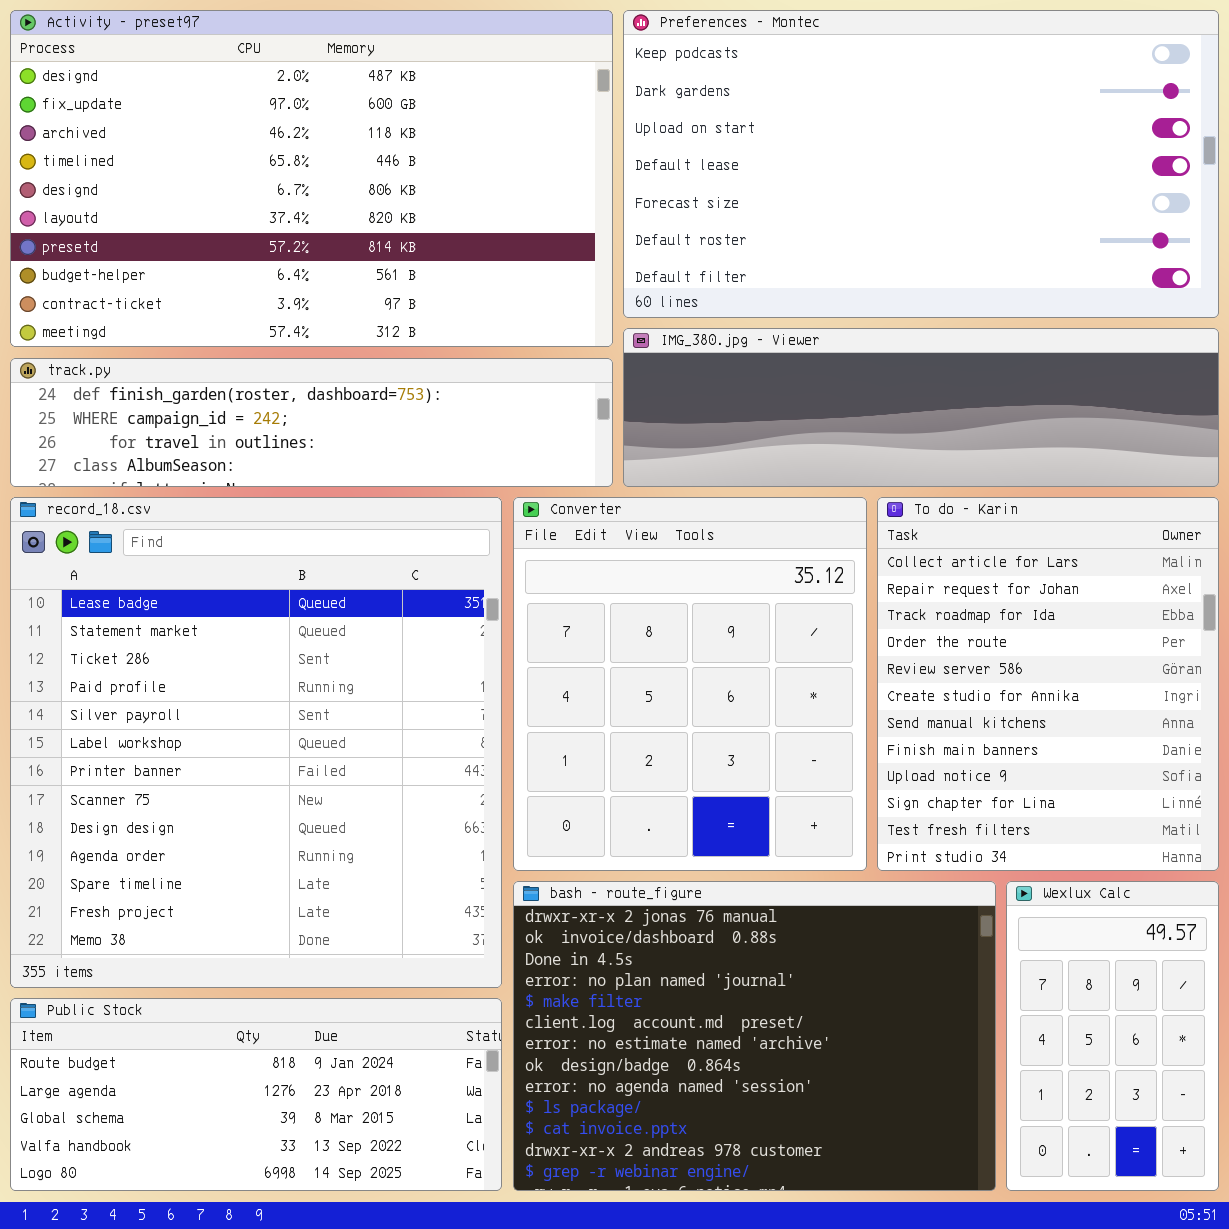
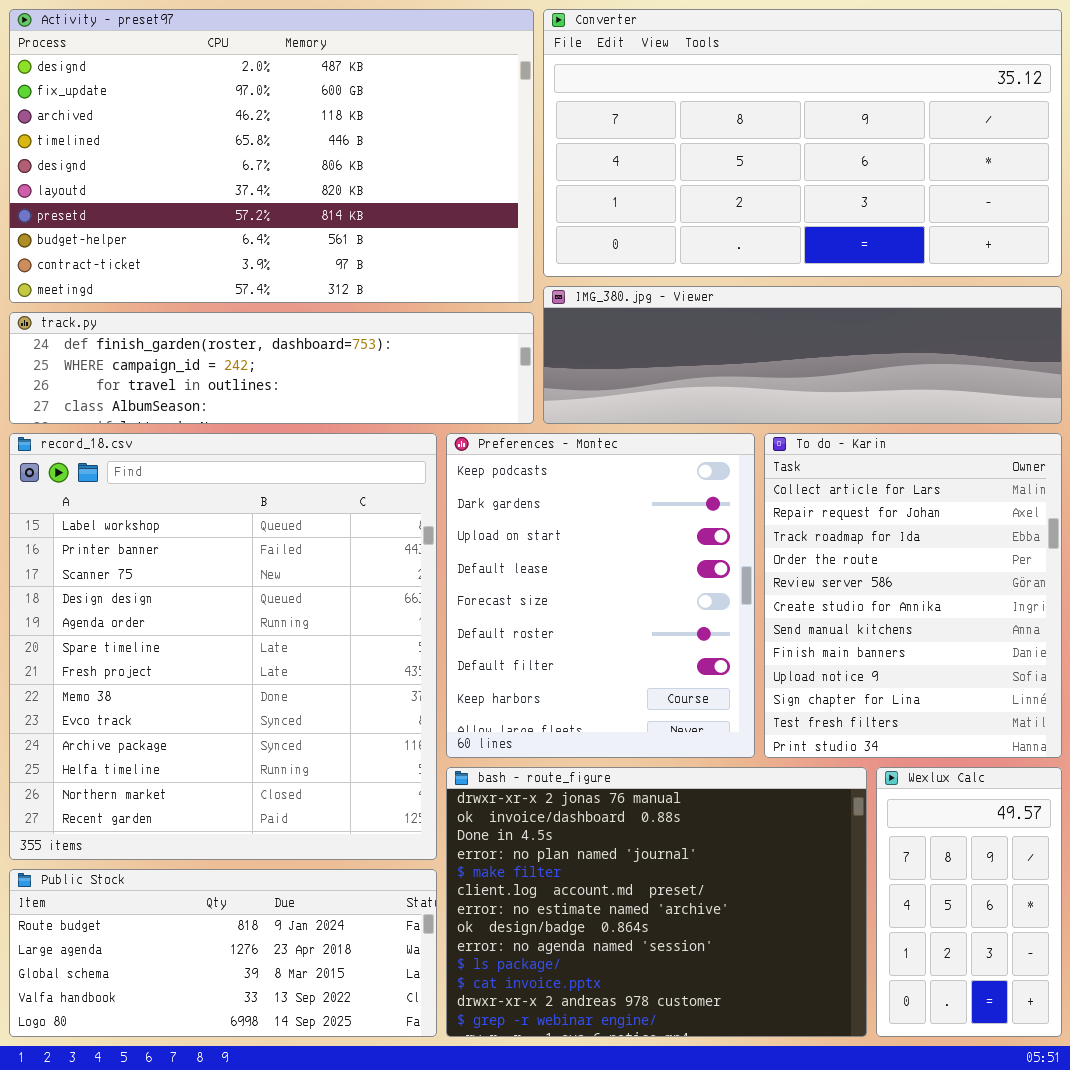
Preferences - Montec: [623,10,1219,318] -> [446,433,755,758], moved, resized
record_18.csv: [10,497,502,988] -> [9,433,437,860], scrolled down 5 rows
Converter: [513,497,867,871] -> [543,9,1062,277], moved, resized

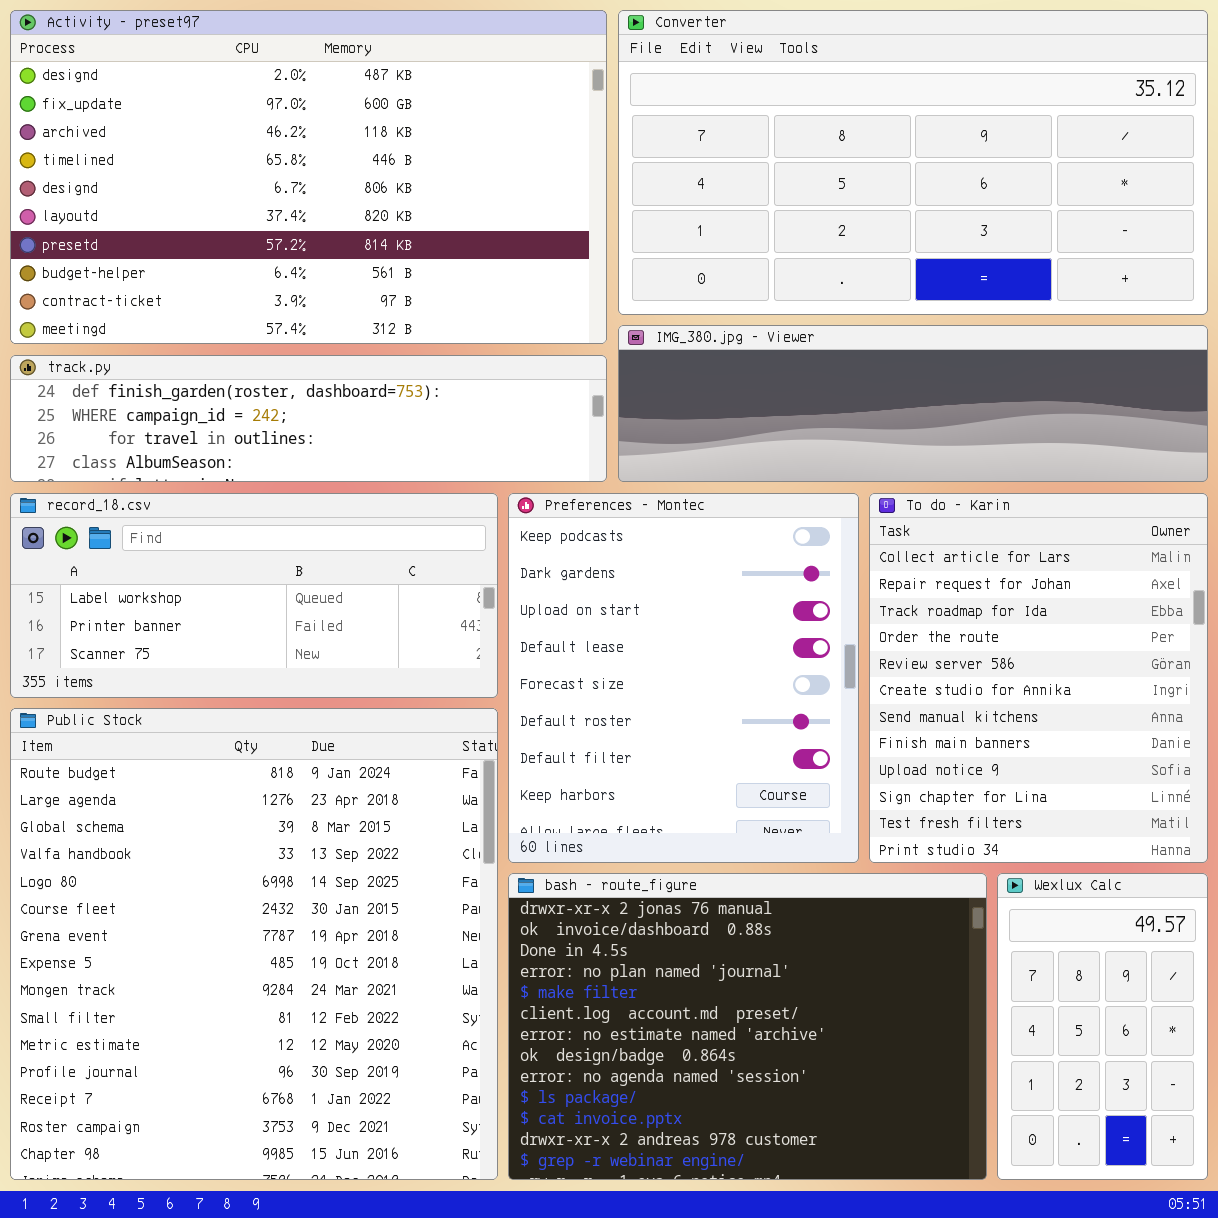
record_18.csv: [9,433,437,860] -> [10,493,498,698], resized
Public Stock: [9,869,437,1037] -> [10,708,498,1180], resized

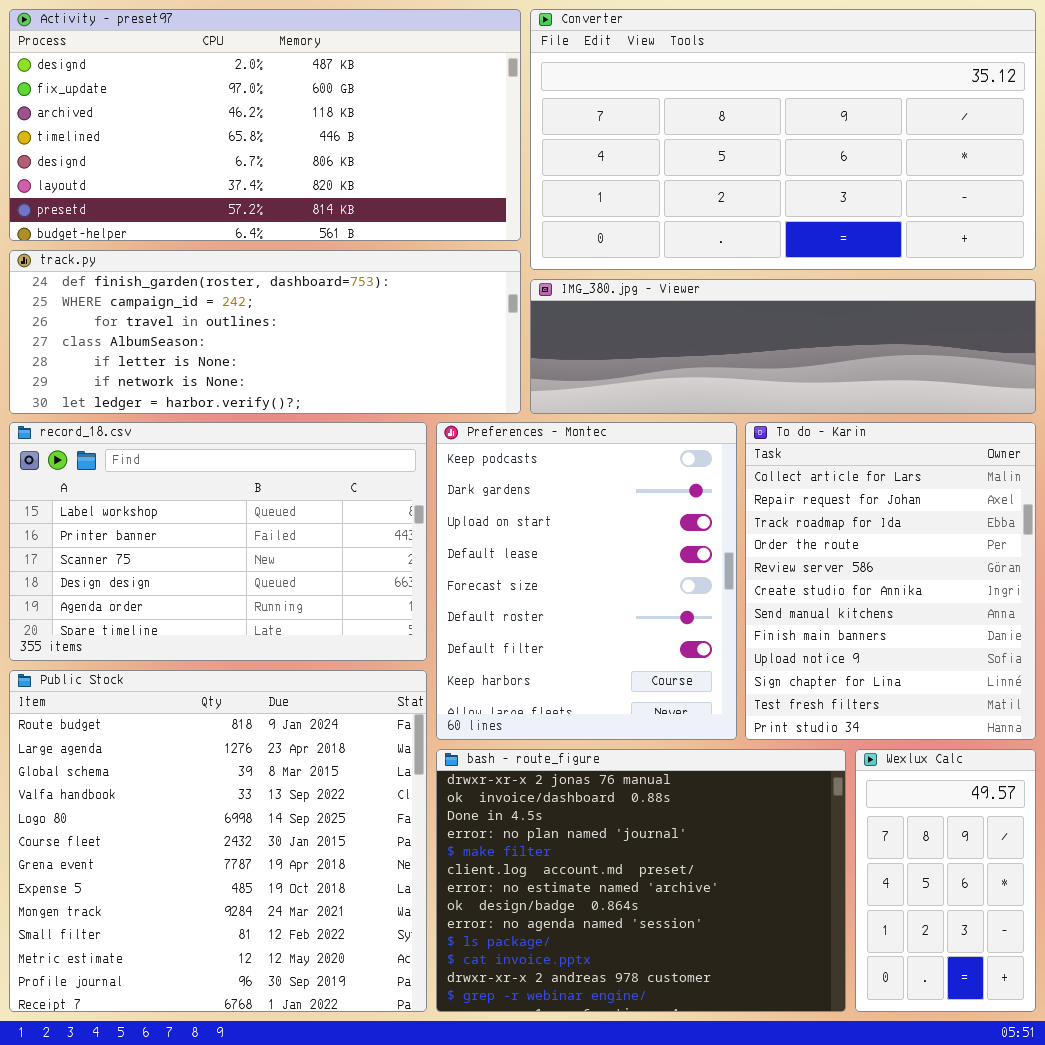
Activity - preset97: [10,10,607,344] -> [9,9,521,241], resized
track.py: [10,355,607,482] -> [9,250,521,414], resized
record_18.csv: [10,493,498,698] -> [9,422,427,661], resized
Public Stock: [10,708,498,1180] -> [9,670,427,1012], resized

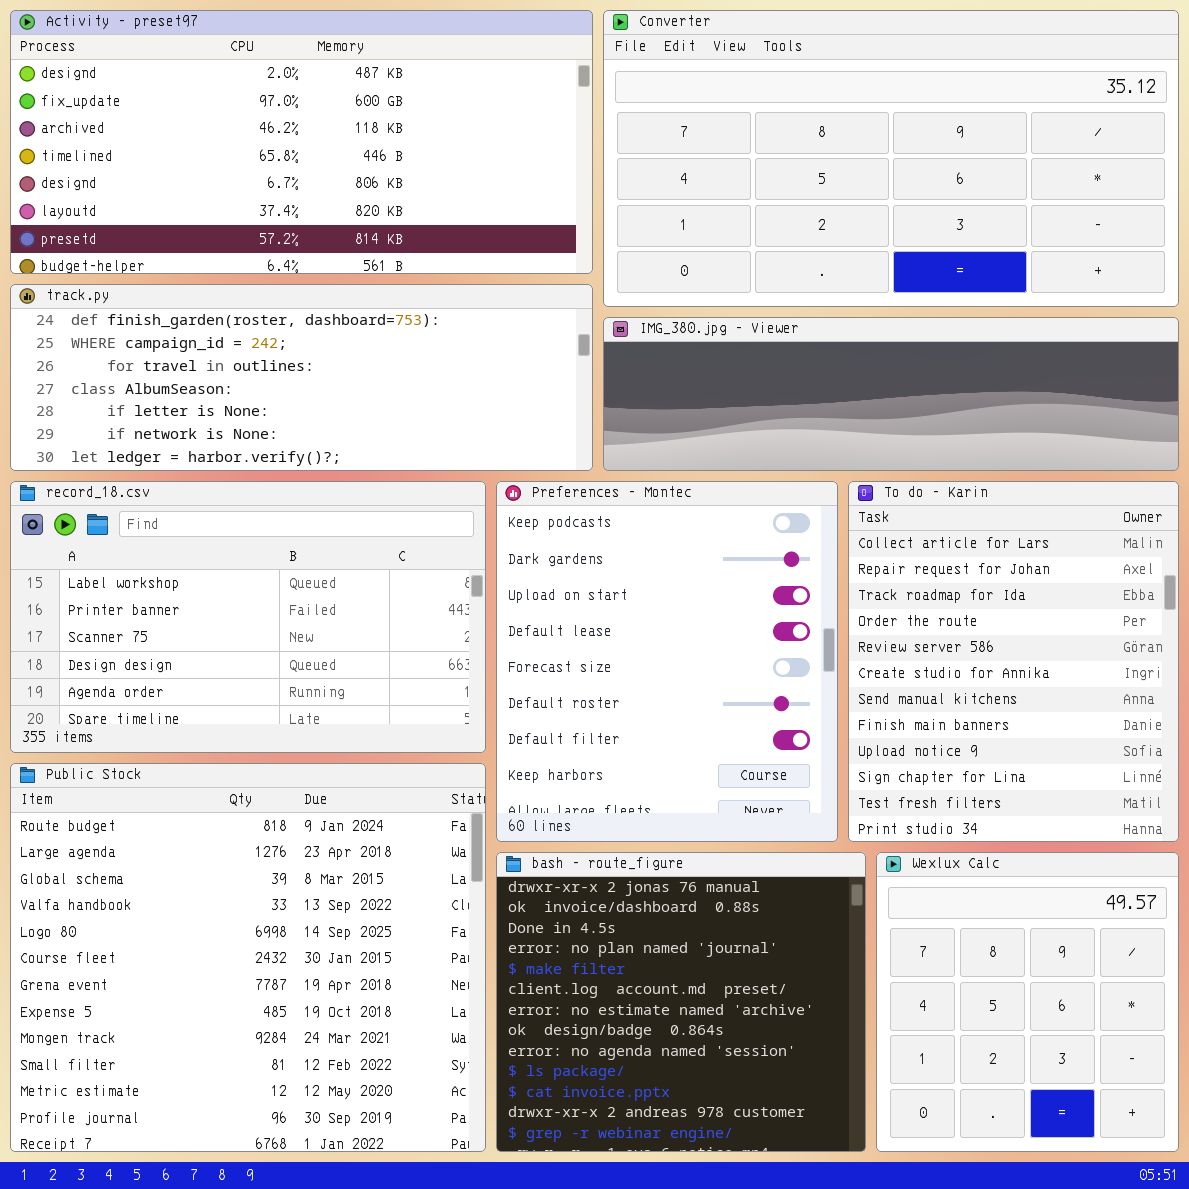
bash - route_figure: [436,749,846,1012] -> [496,852,866,1152], resized
Wexlux Calc: [855,749,1036,1012] -> [876,852,1179,1152], resized

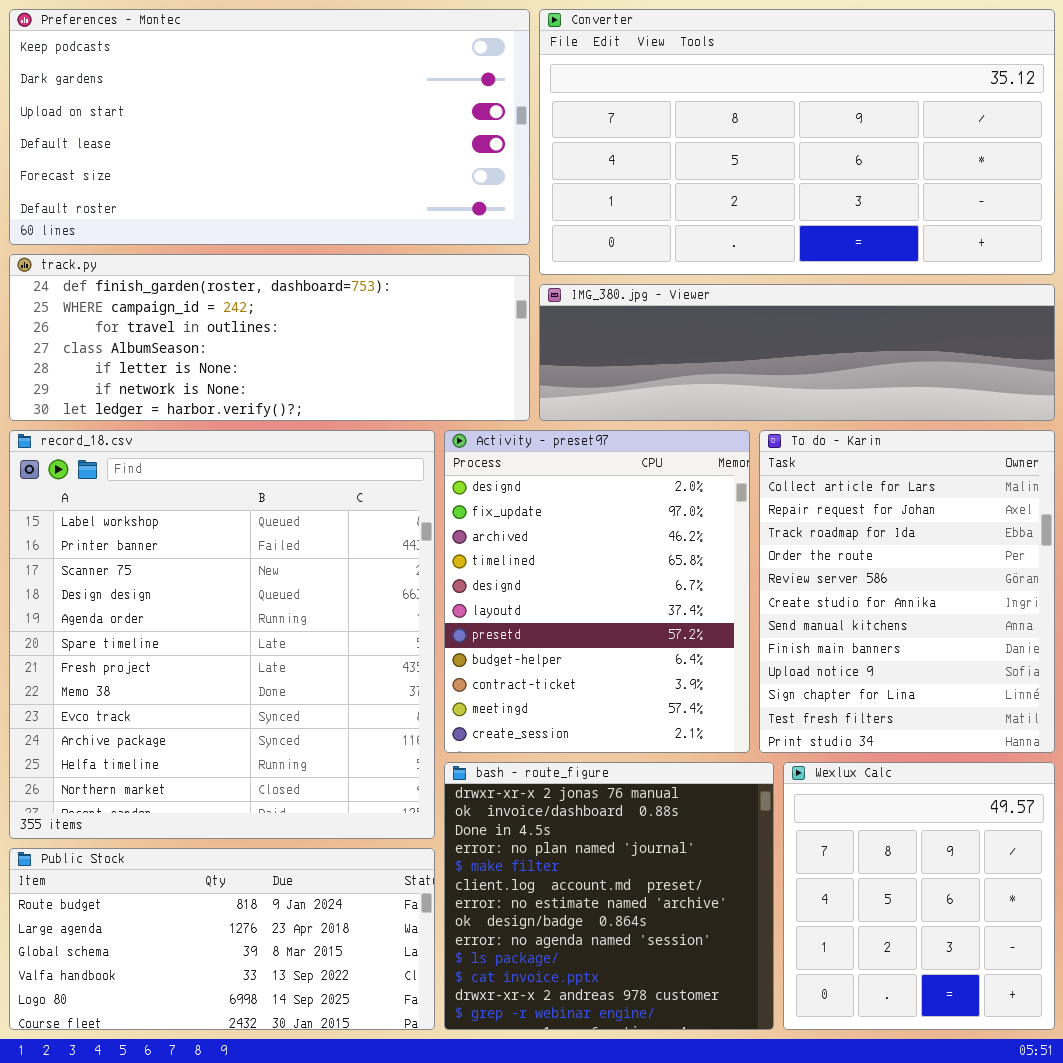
Activity - preset97: [10,10,593,274] -> [444,430,750,753], moved, resized
record_18.csv: [10,481,486,753] -> [9,430,435,839], resized
Preferences - Montec: [496,481,838,842] -> [9,9,530,245], moved, resized
Public Stock: [10,763,486,1152] -> [9,848,435,1030], resized

